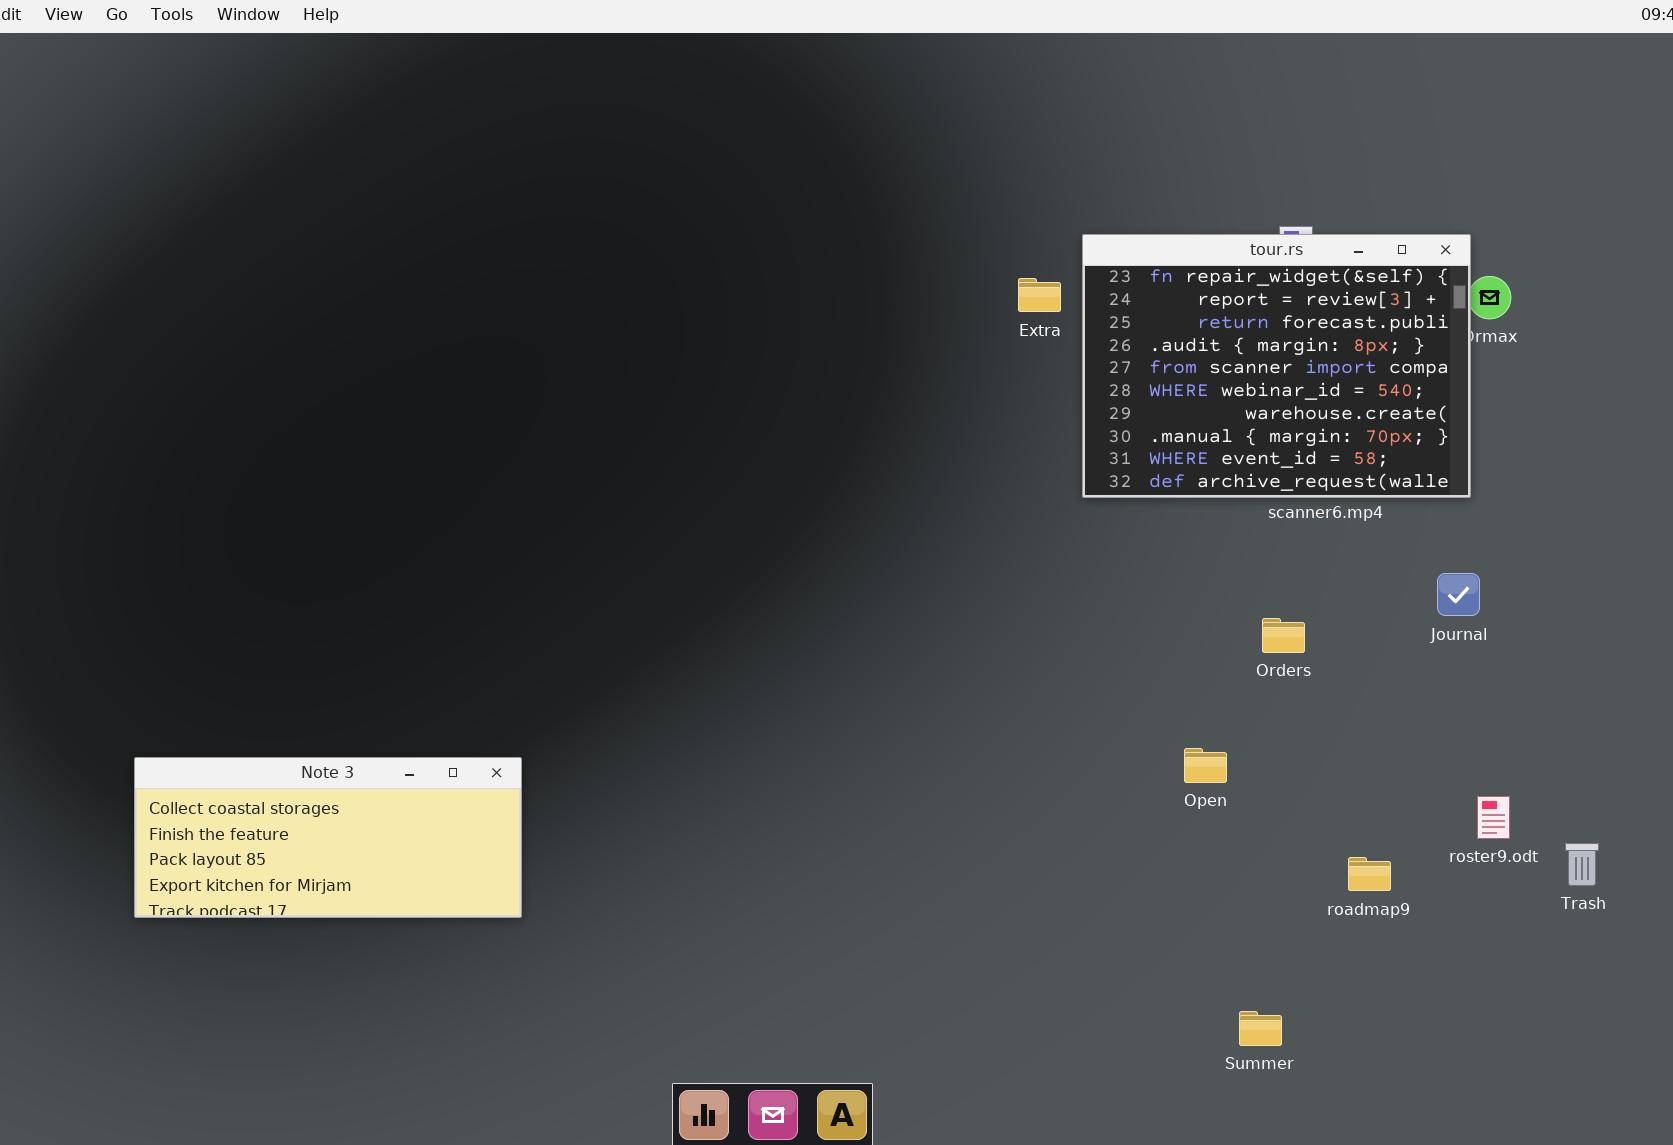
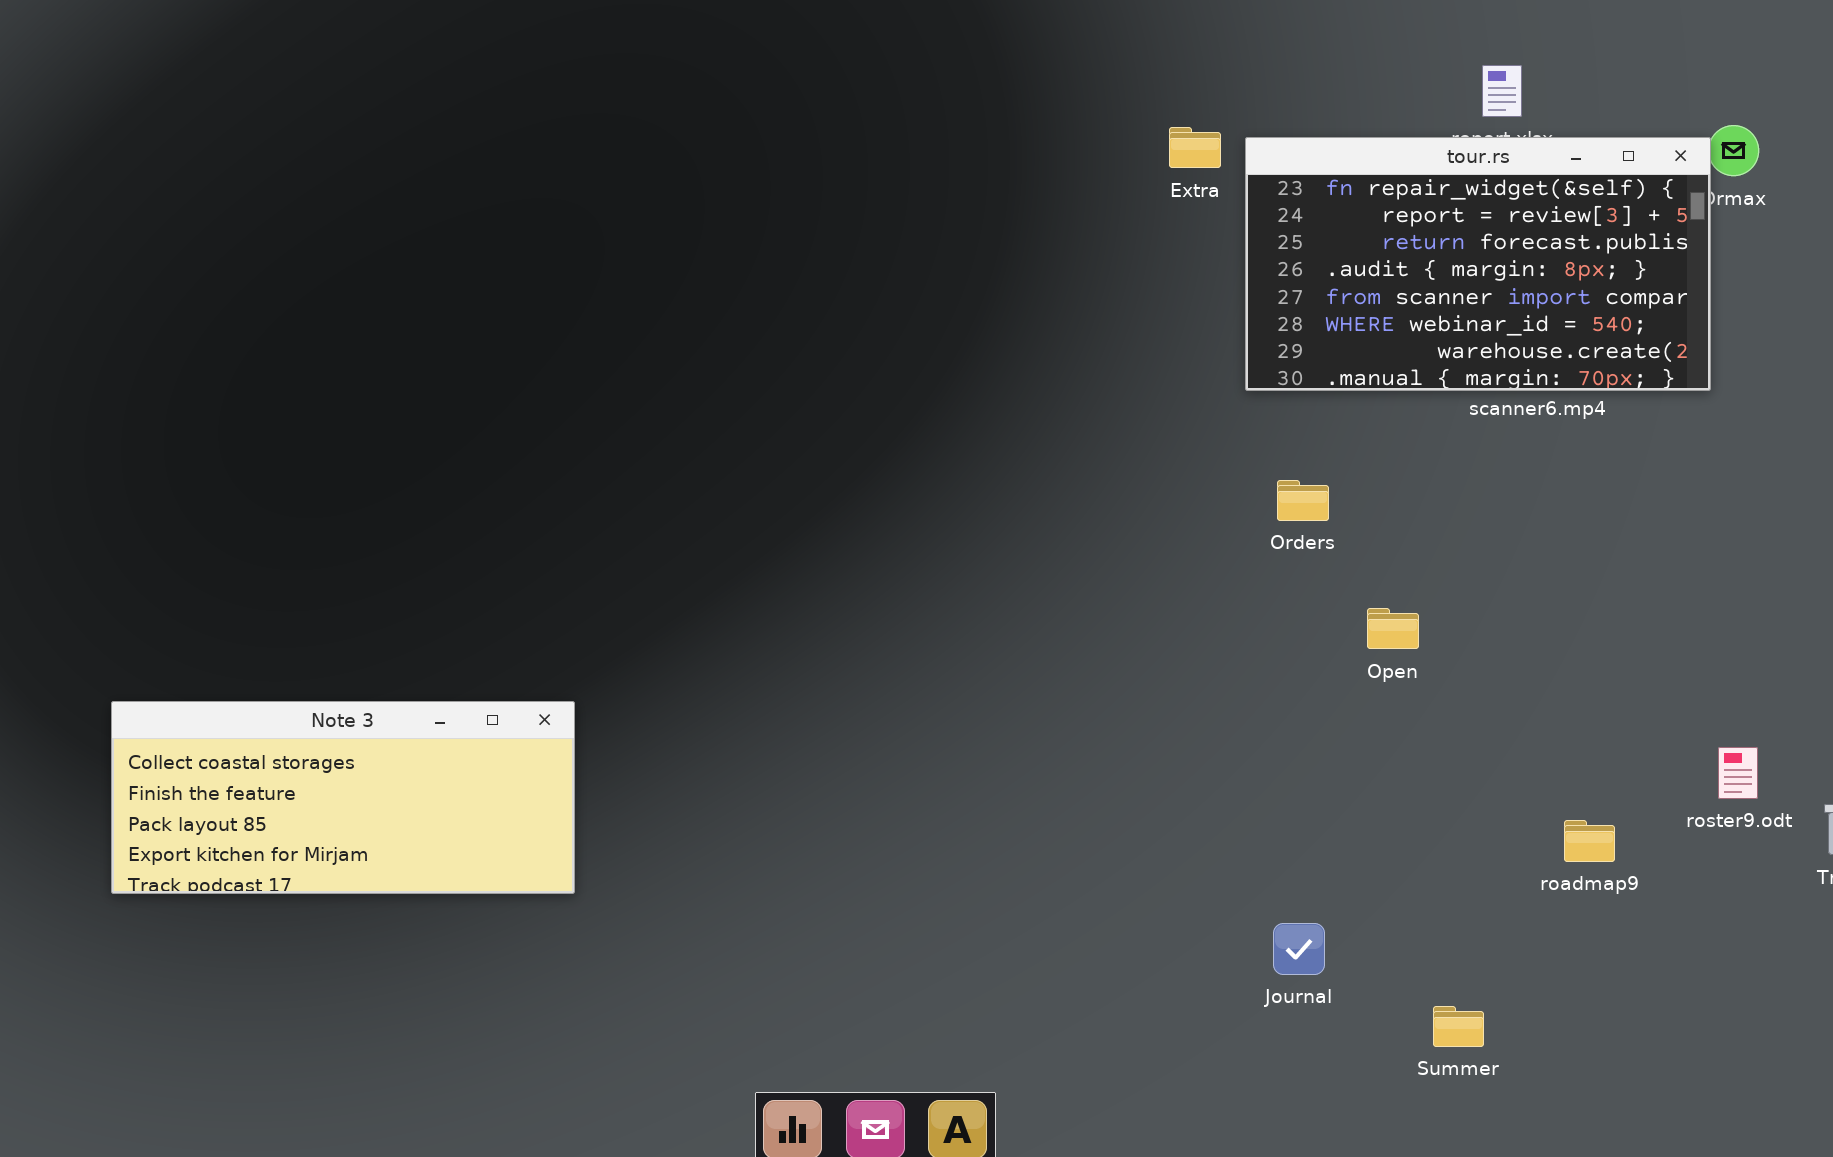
tour.rs: [1082,234,1471,498] -> [1245,137,1711,391], resized
Journal: [1437,573,1480,616] -> [1273,923,1325,975], moved
Orders: [1262,618,1305,653] -> [1277,480,1329,521], moved
Open: [1184,748,1227,783] -> [1367,608,1419,649], moved

